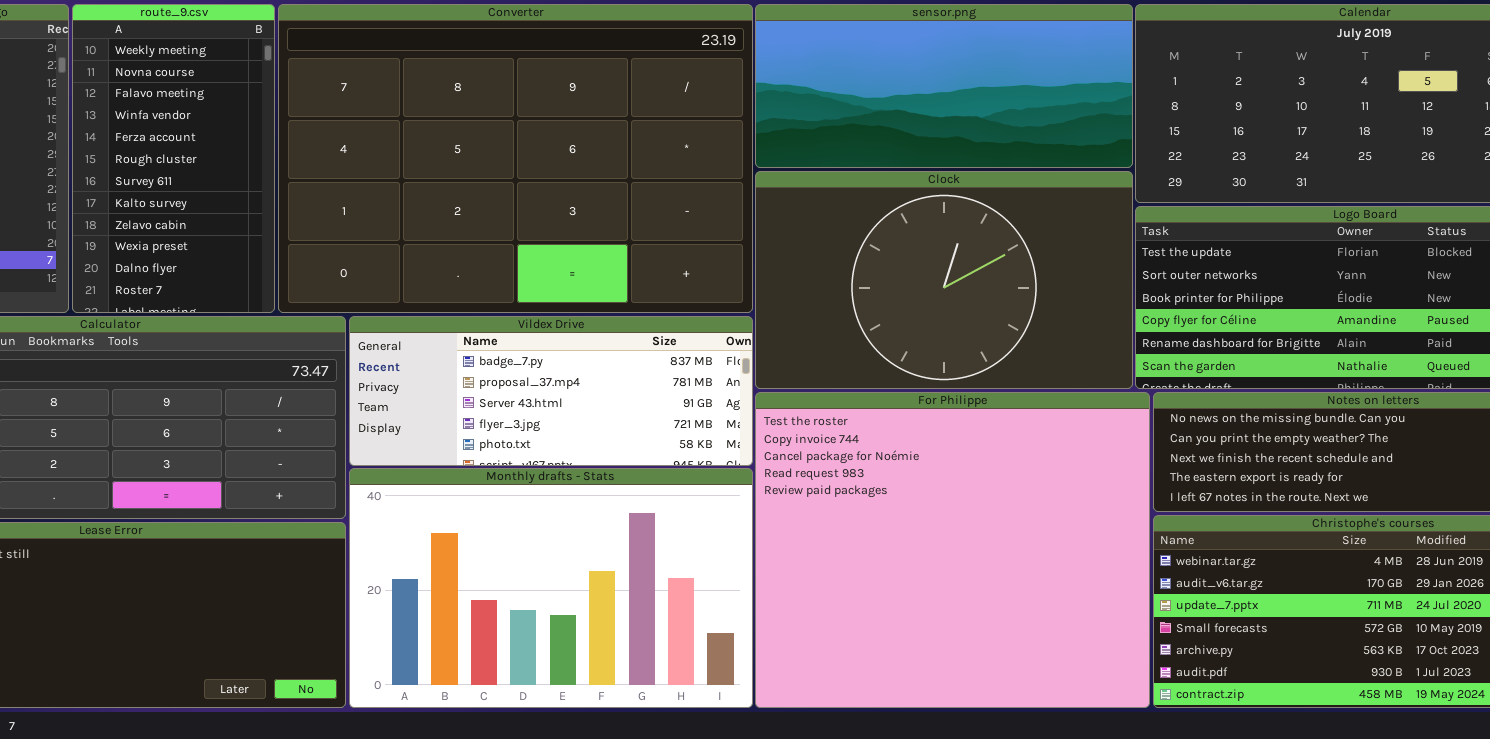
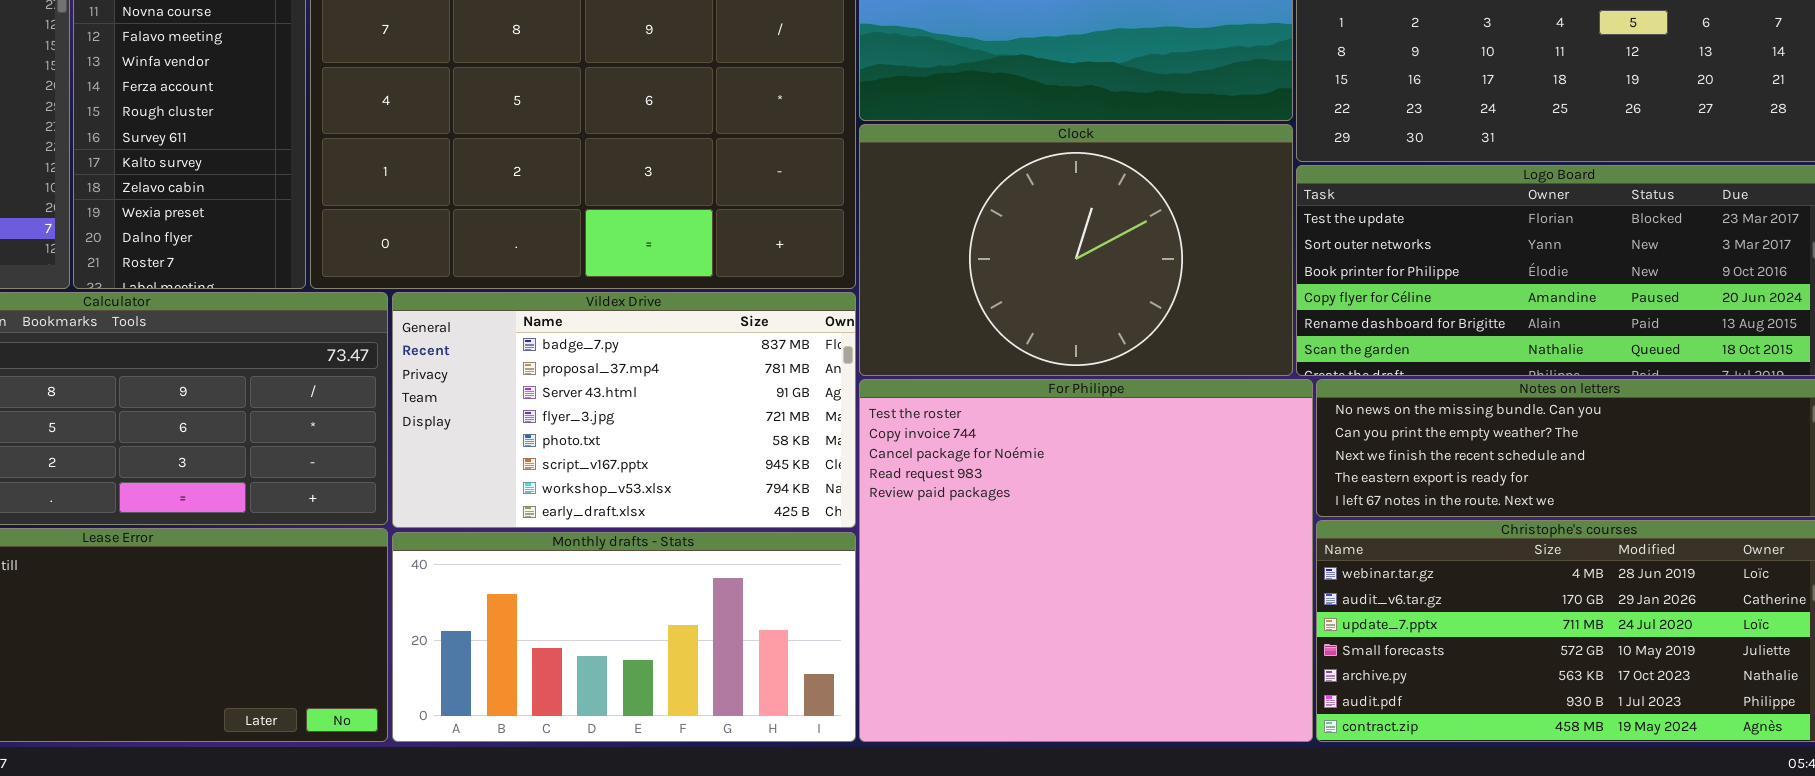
Vildex Drive: [349,316,753,466] -> [392,292,856,528], resized
Monthly drafts - Stats: [349,468,753,708] -> [392,532,856,742], resized

